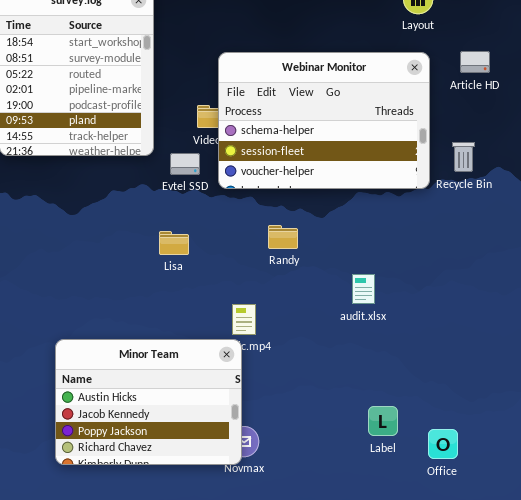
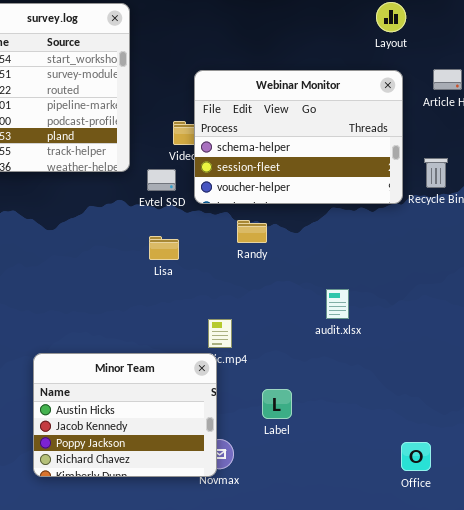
Randy: [268,225,298,249] -> [237,220,267,243], moved
Lisa: [159,231,189,255] -> [149,236,179,260], moved
Label: [368,406,398,436] -> [262,389,292,419], moved

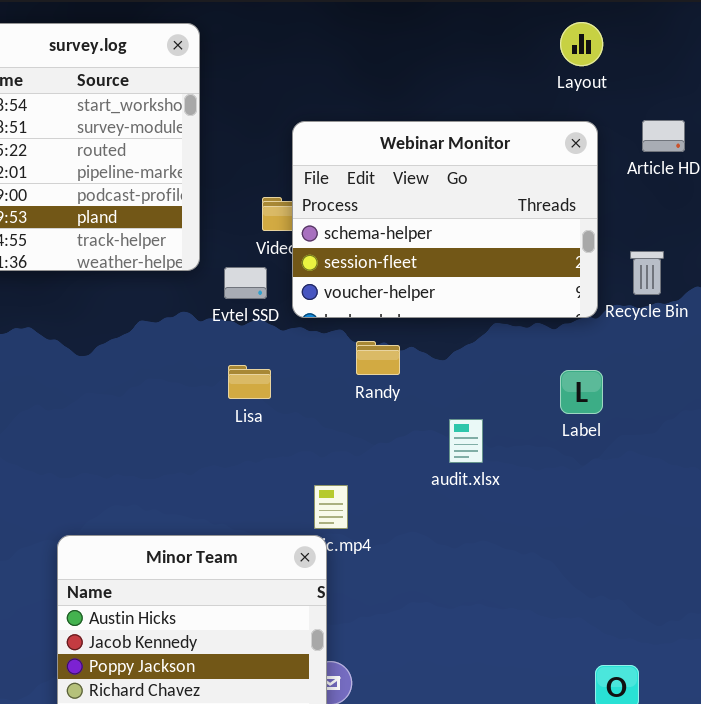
audit.xlsx: [326,289,349,319] -> [449,419,483,463], moved
Label: [262,389,292,419] -> [560,370,603,414], moved

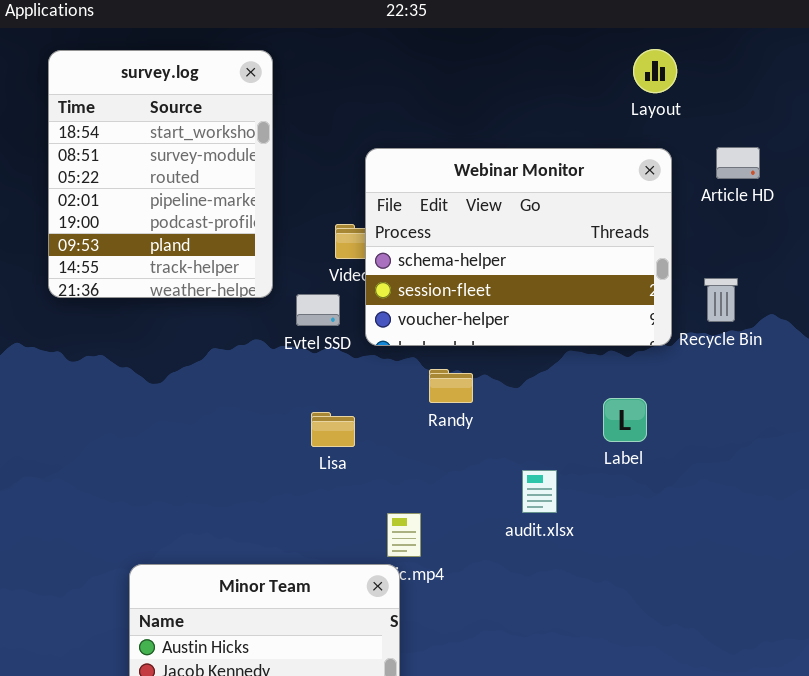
Lisa: [228,365,271,399] -> [311,412,355,447], moved
Label: [560,370,603,414] -> [603,398,647,442], moved
audit.xlsx: [449,419,483,463] -> [522,470,557,513], moved

